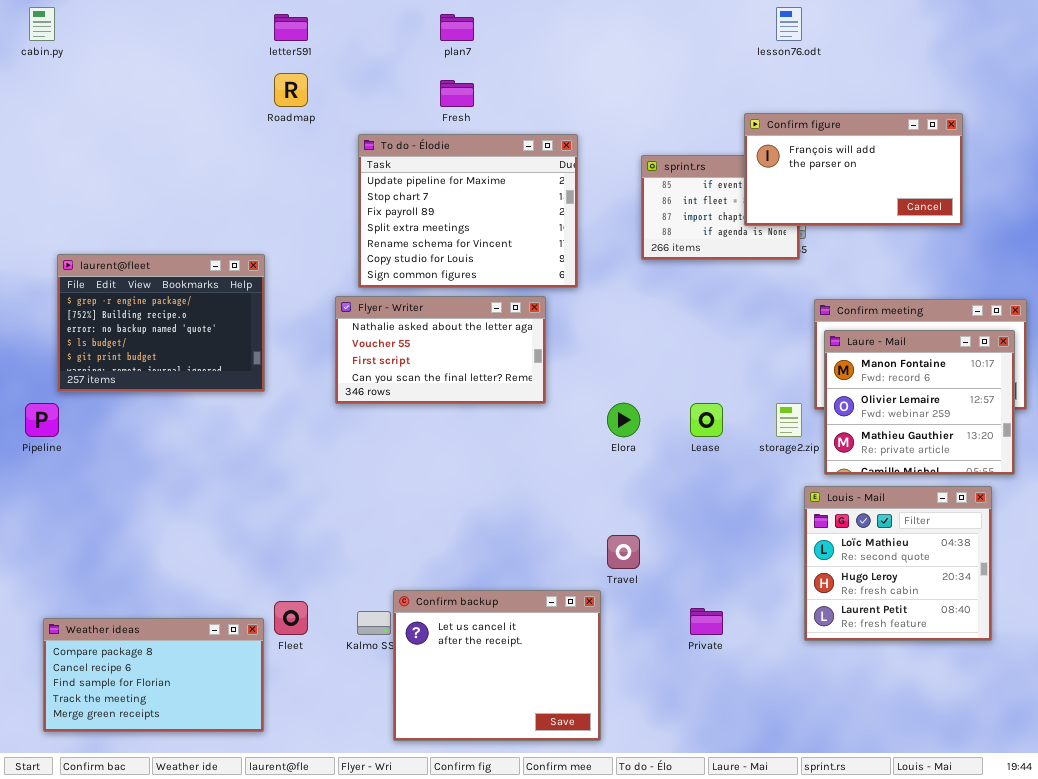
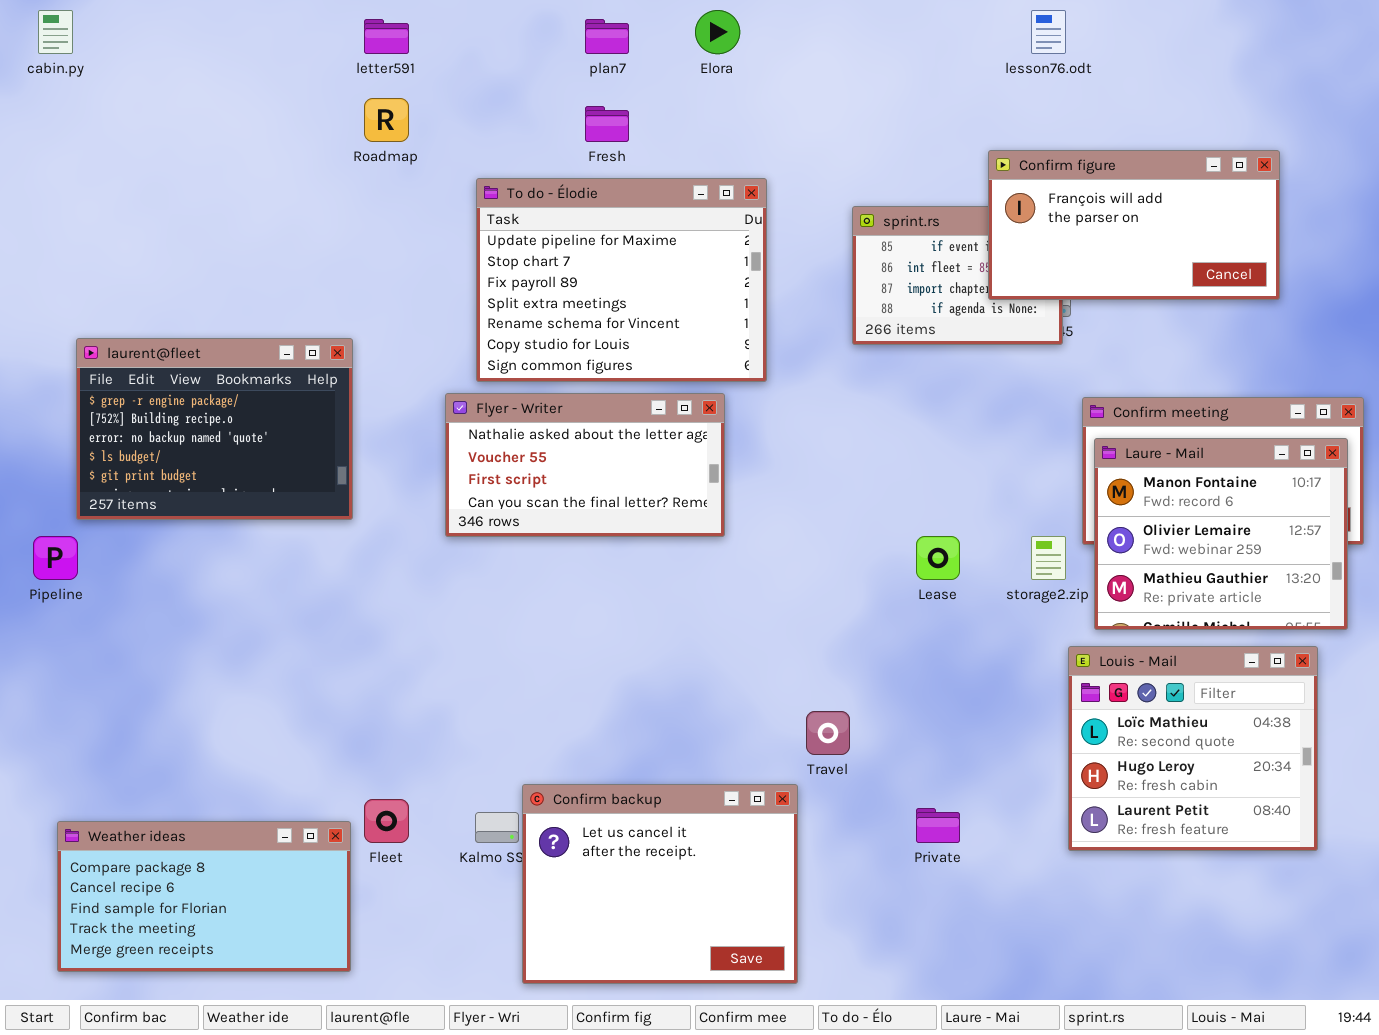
Elora: [607,403,640,437] -> [695,10,740,54], moved

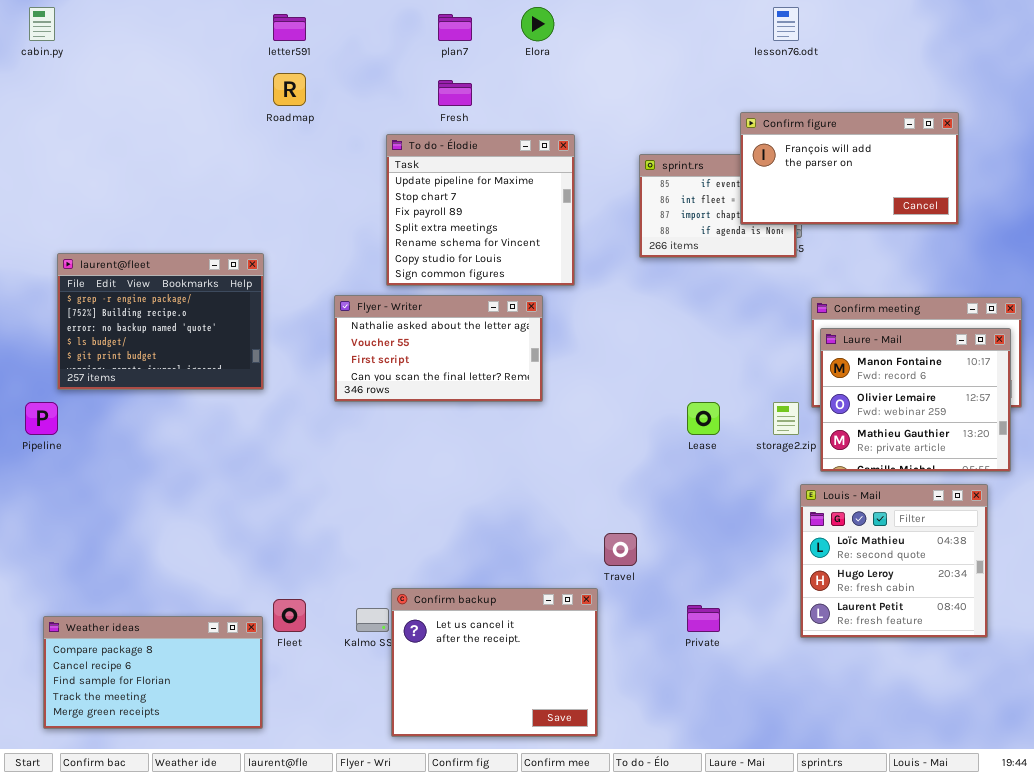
To do - Élodie: [476,178,767,382] -> [386,134,575,286], resized

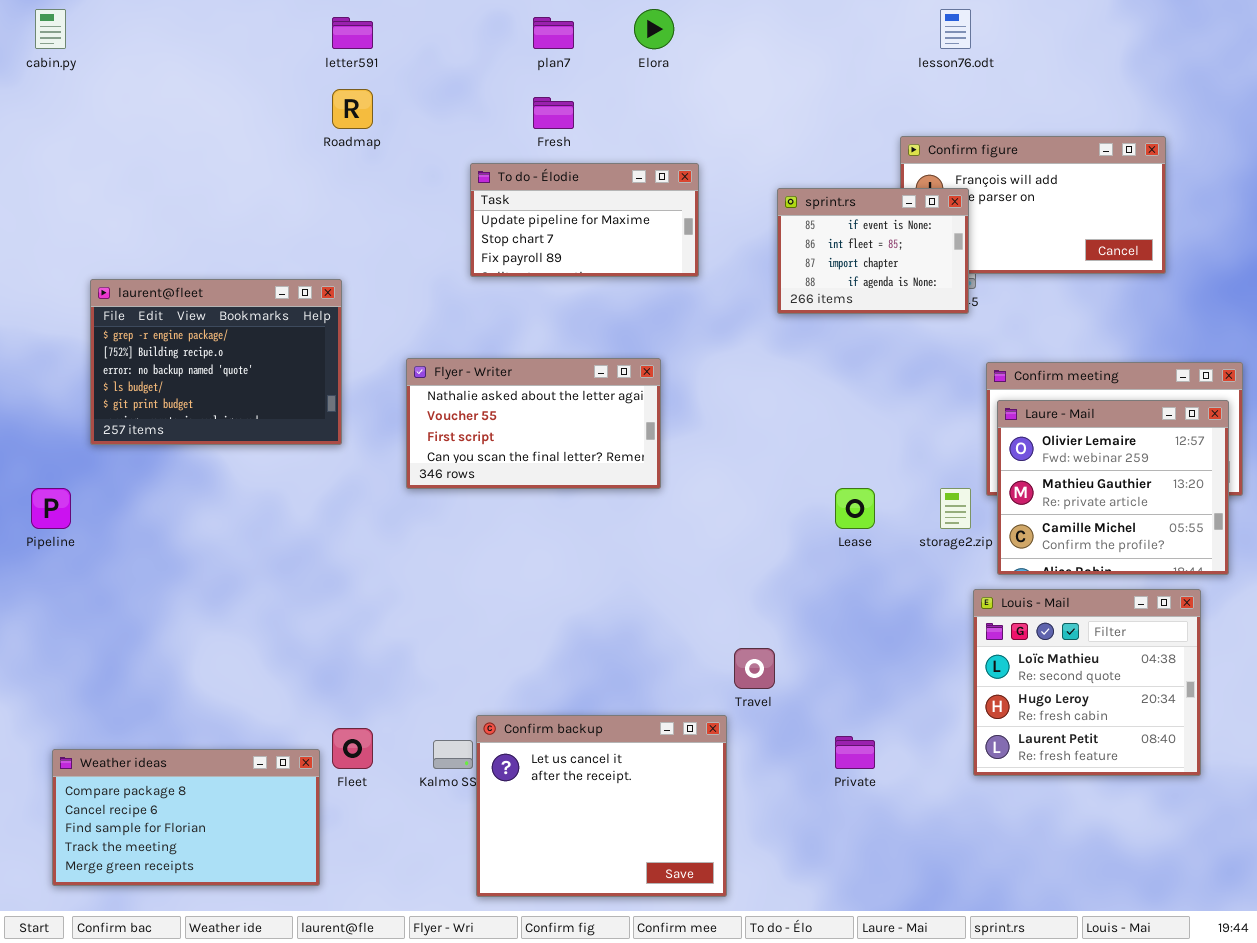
To do - Élodie: [386,134,575,286] -> [470,163,699,277], resized
sprint.rs: [639,154,797,258] -> [777,188,969,314], raised
laurent@fleet: [57,253,264,390] -> [90,279,342,445], moved
Laure - Mail: [820,328,1011,472] -> [997,400,1229,575], scrolled down 1 row

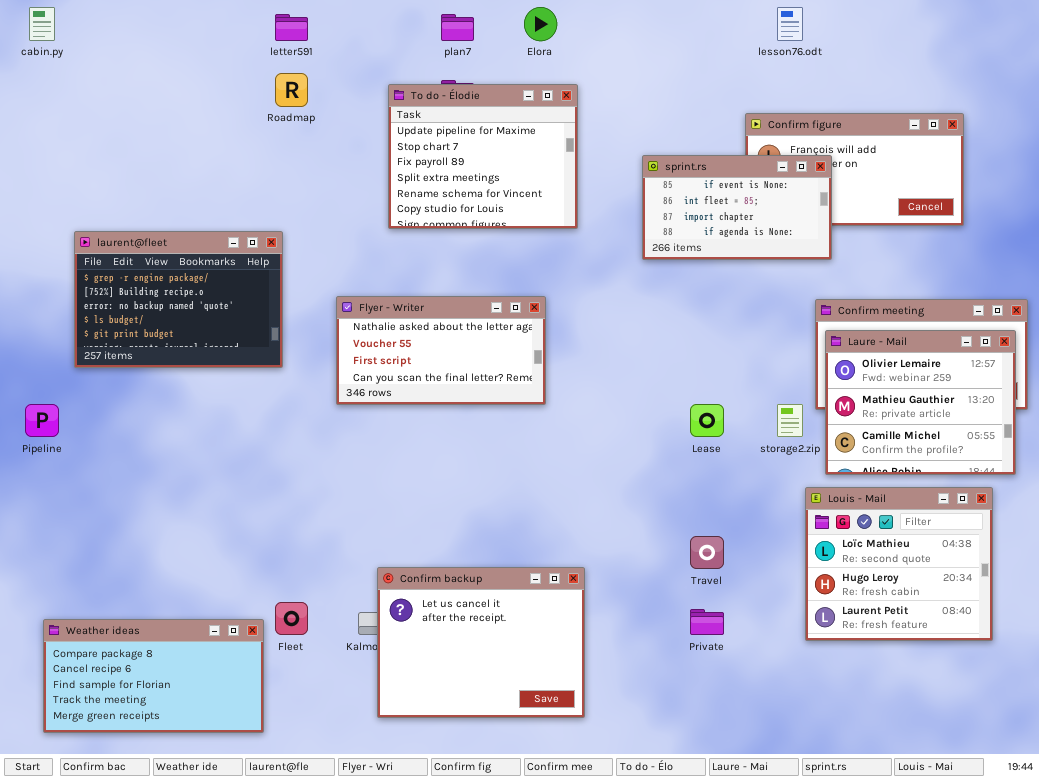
To do - Élodie: [470,163,699,277] -> [388,84,578,229], resized
sprint.rs: [777,188,969,314] -> [642,155,832,260], resized
Travel: [734,648,775,689] -> [690,536,724,569], moved
Confirm backup: [476,715,727,897] -> [377,567,585,718], moved

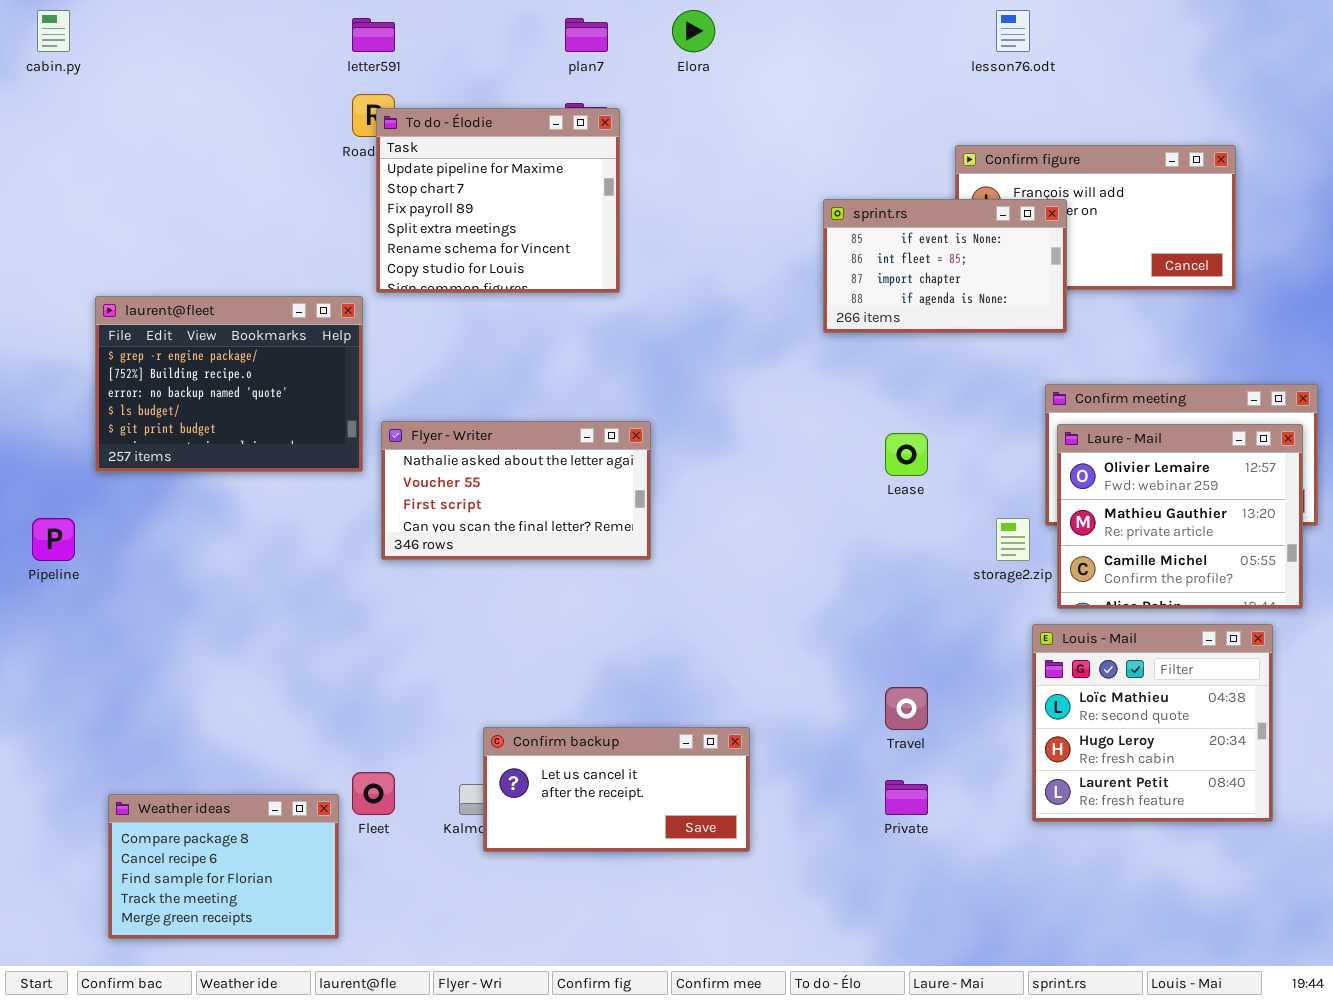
To do - Élodie: [388,84,578,229] -> [376,108,620,293], moved
Flyer - Writer: [336,296,546,405] -> [381,421,651,560], moved
Lease: [690,404,724,437] -> [885,433,928,476], moved
Confirm backup: [377,567,585,718] -> [483,727,750,852], resized
Weather ideas: [43,619,264,733] -> [108,794,339,939], resized

